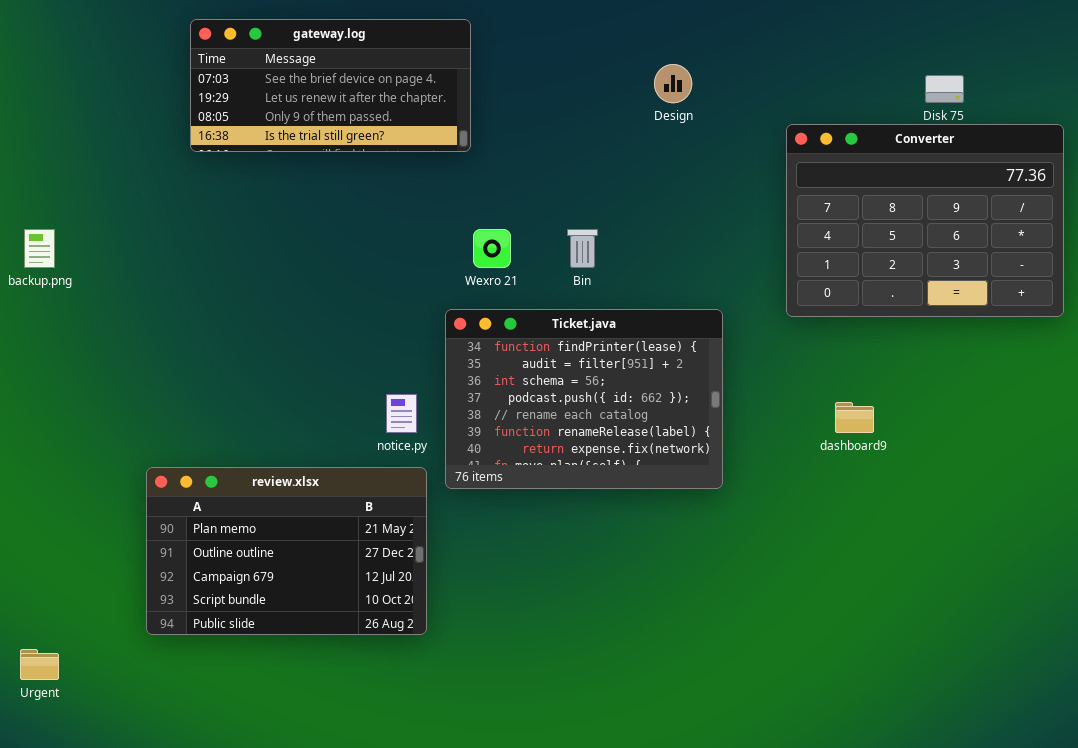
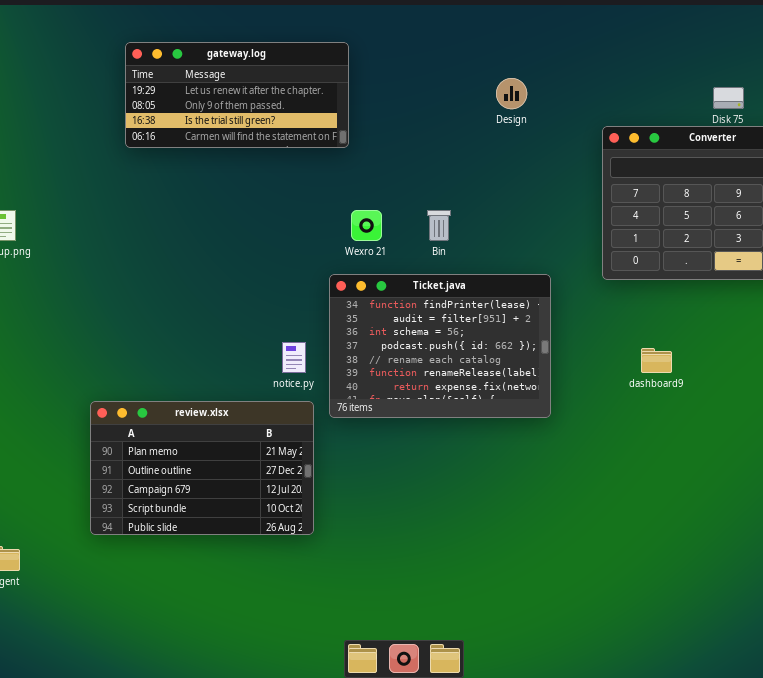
gateway.log: [190,19,471,152] -> [125,42,349,148], scrolled down 1 row

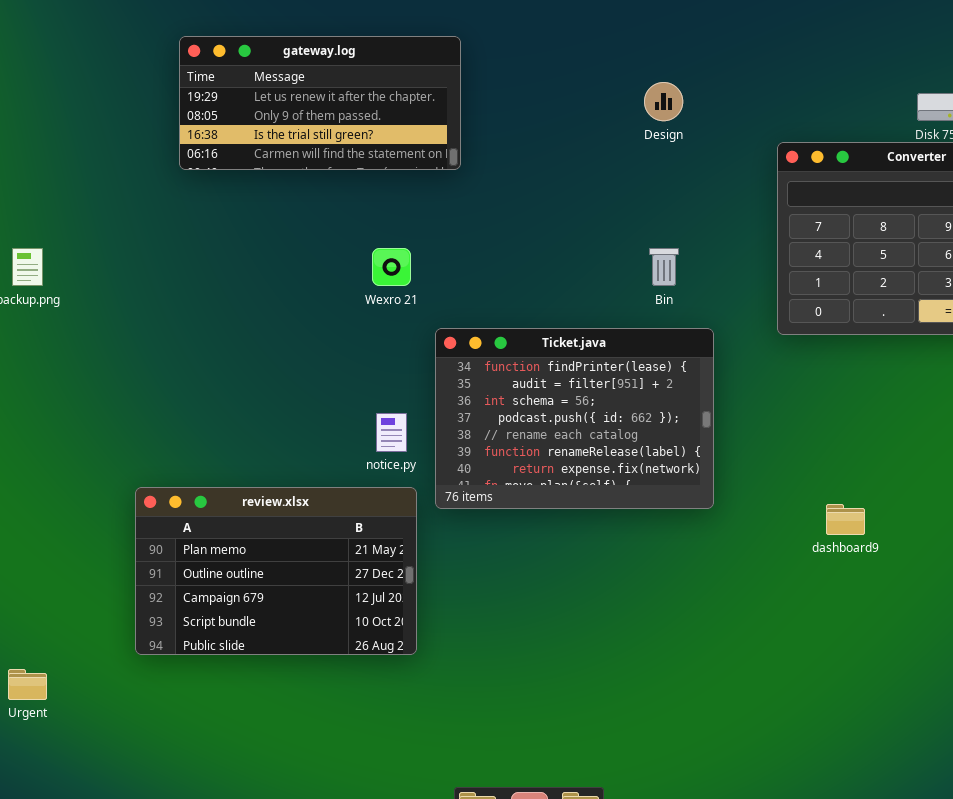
Wexro 21: [351,210,382,241] -> [372,248,411,286], moved
Bin: [427,210,451,241] -> [649,248,679,286], moved
dashboard9: [641,348,672,373] -> [826,504,865,535], moved

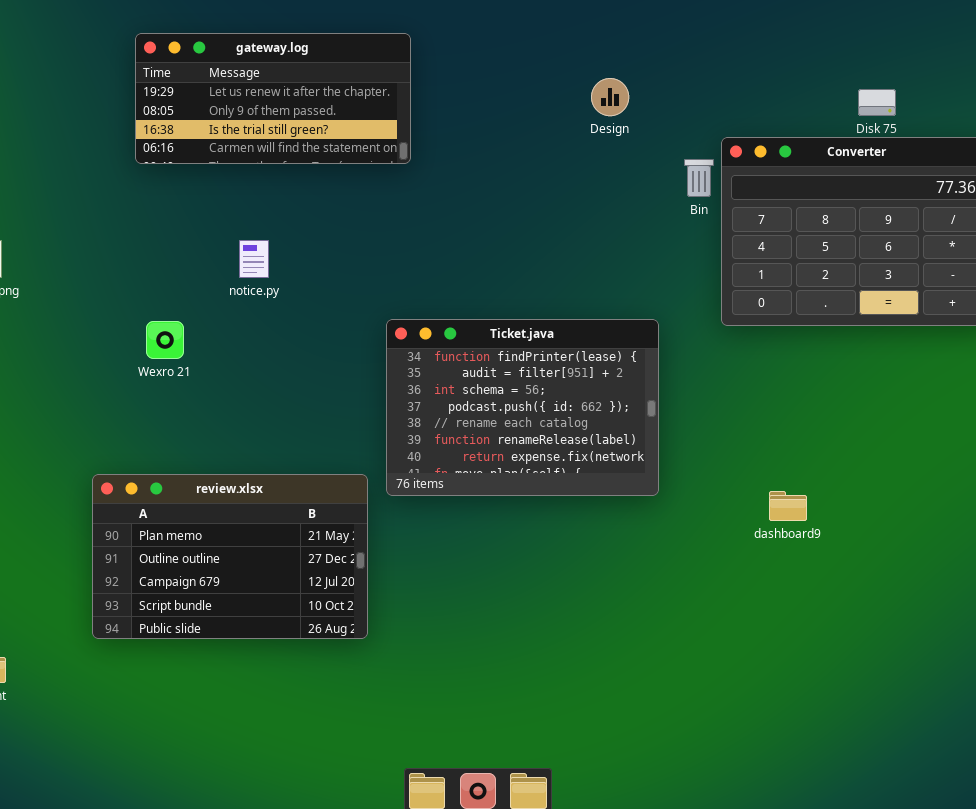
Wexro 21: [372,248,411,286] -> [146,321,184,359], moved
Bin: [649,248,679,286] -> [684,159,714,197], moved
notice.py: [376,413,407,452] -> [239,240,269,278], moved

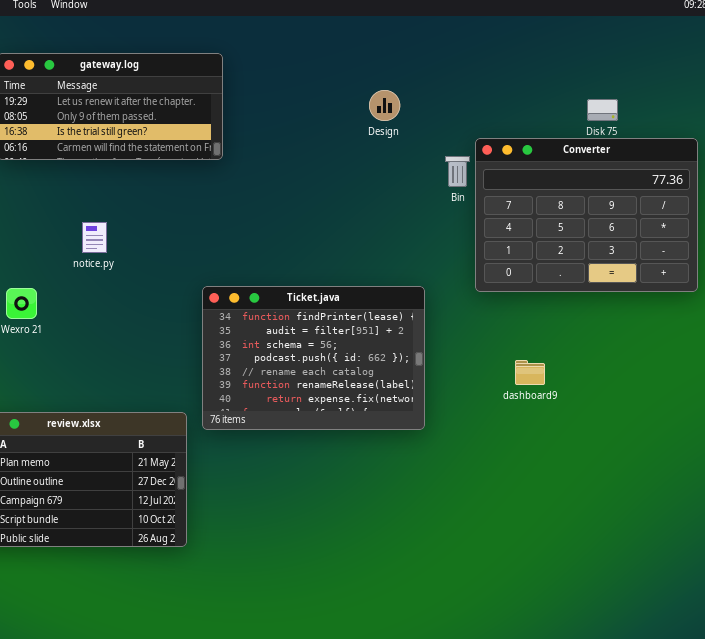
dashboard9: [769,491,807,521] -> [515,360,545,385], moved

